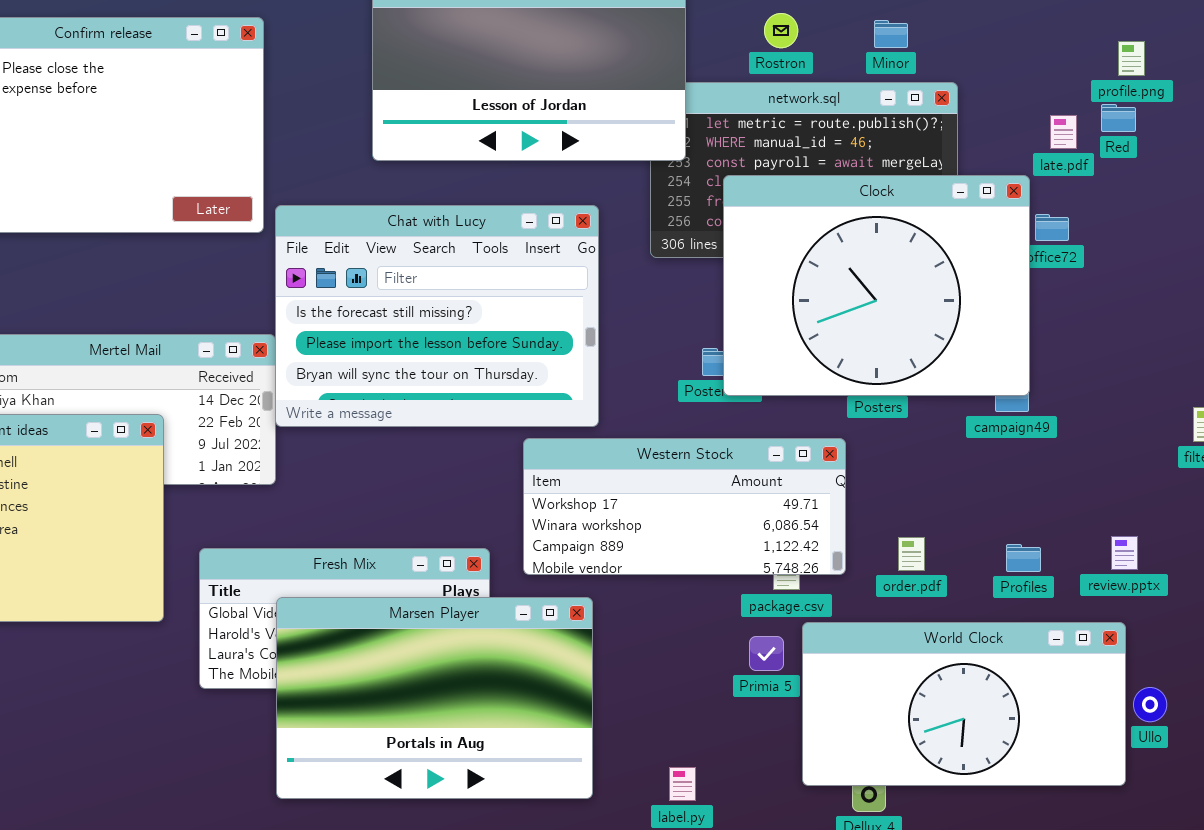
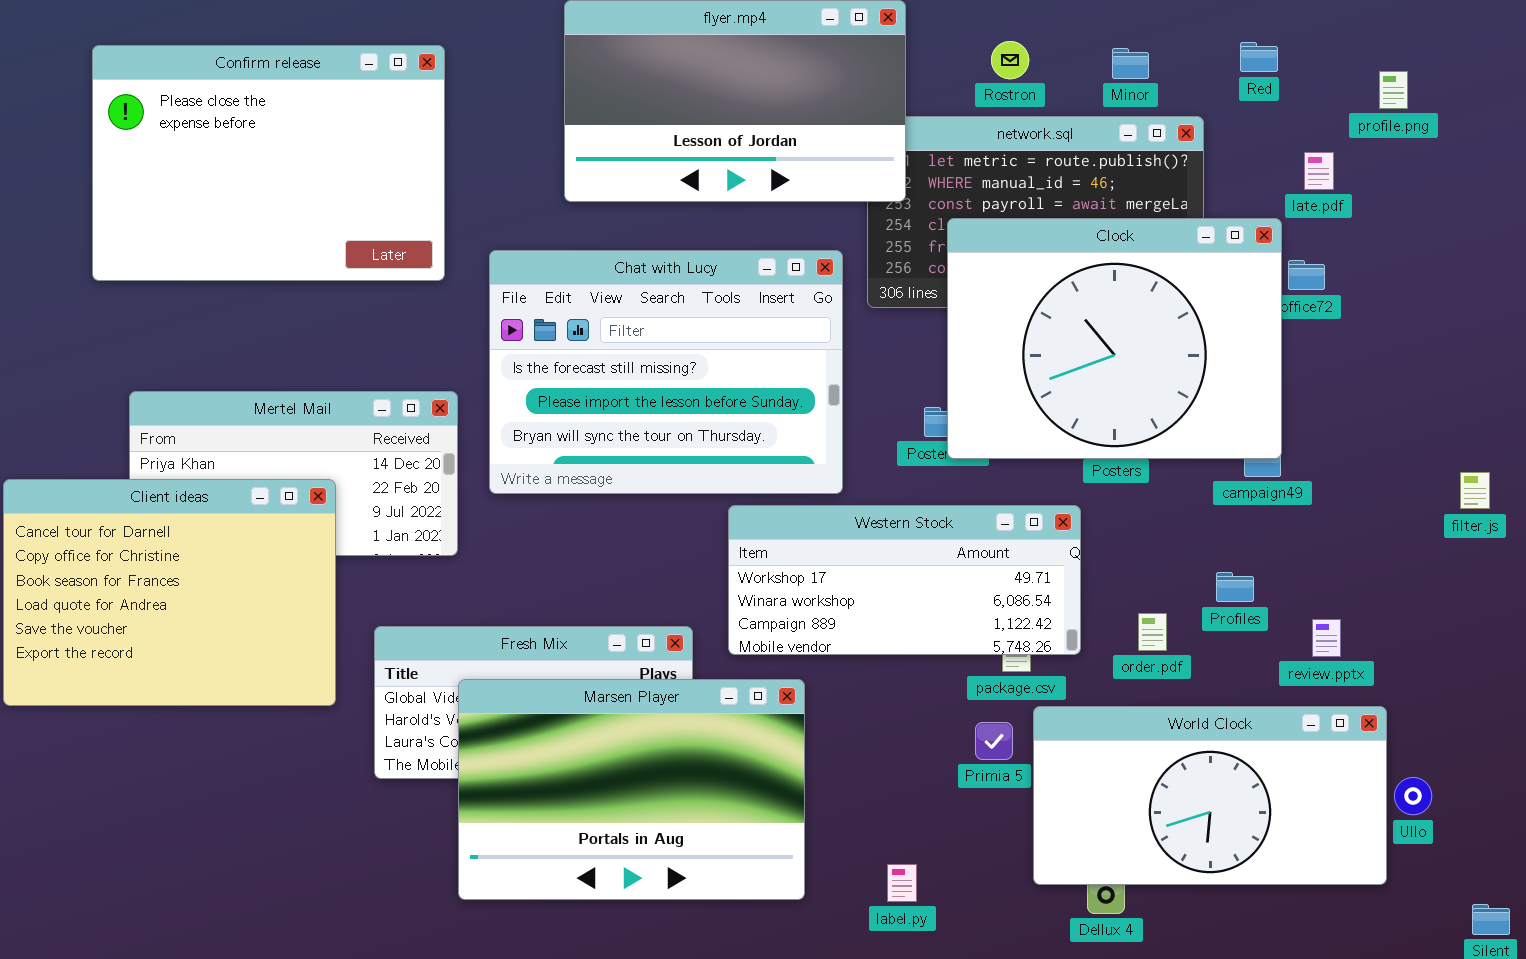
Red: [1101,104,1136,132] -> [1240,42,1278,72], moved
Chat with Lucy: [275,205,599,427] -> [489,250,843,494], moved
review.pptx: [1111,536,1138,570] -> [1312,619,1341,657], moved
Profiles: [1006,544,1041,572] -> [1216,572,1254,602], moved

